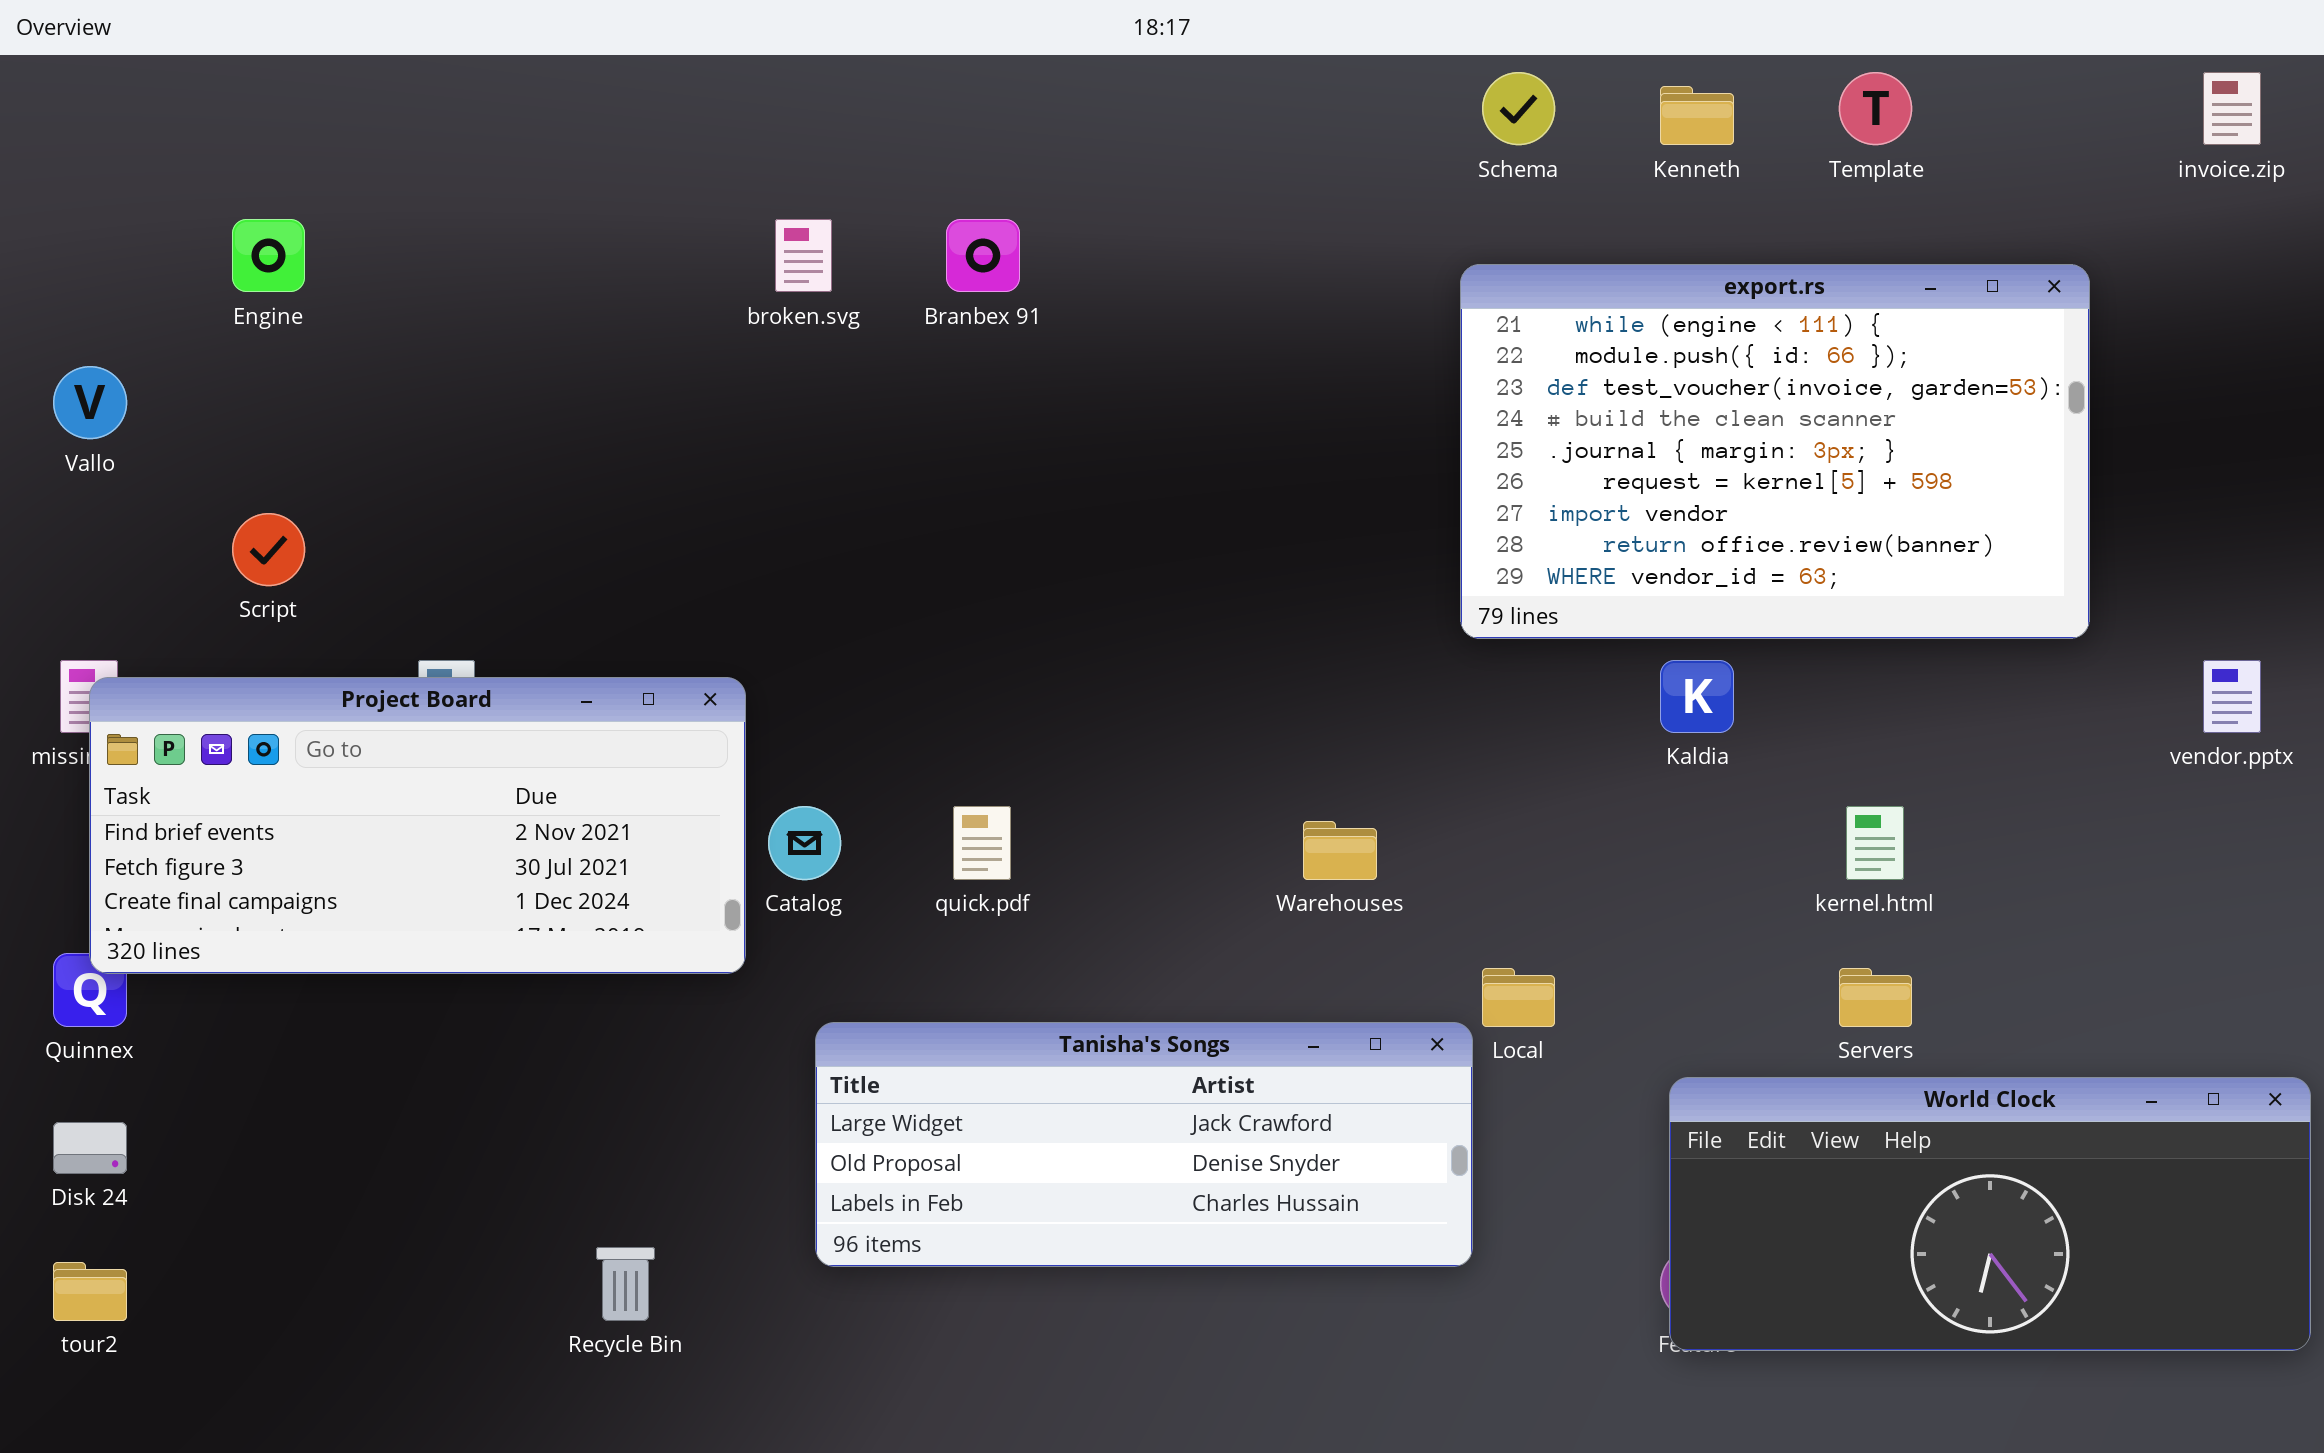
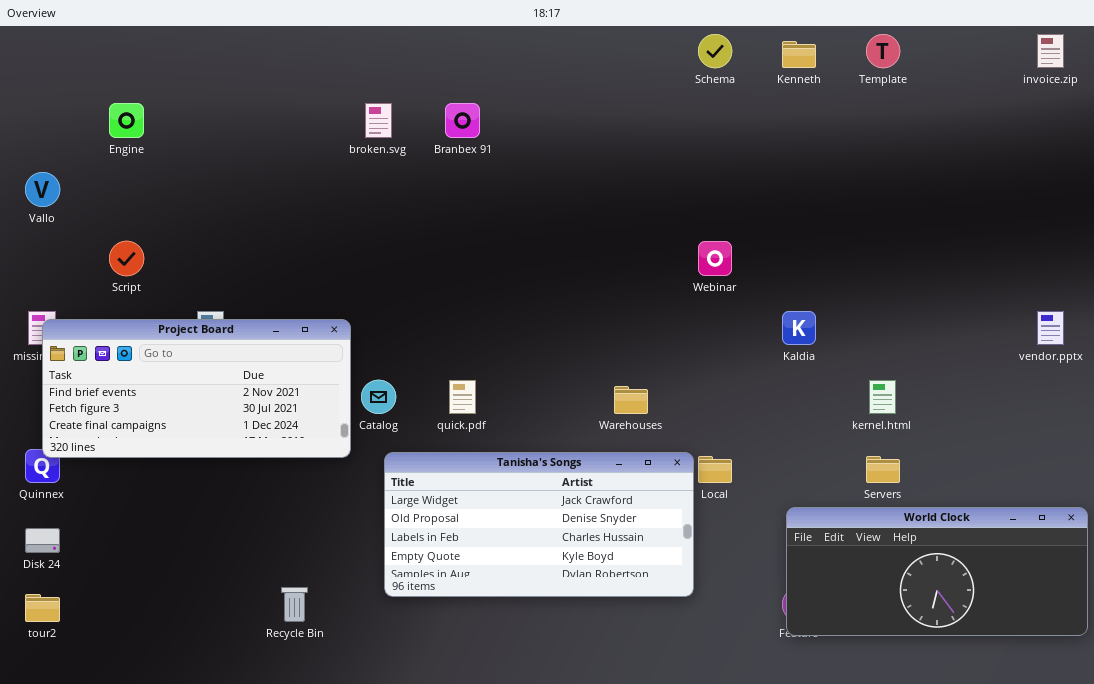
export.rs: [1460,264,2090,639] -> none, closed
Tanisha's Songs: [815,1022,1473,1267] -> [384,452,694,597], resized

